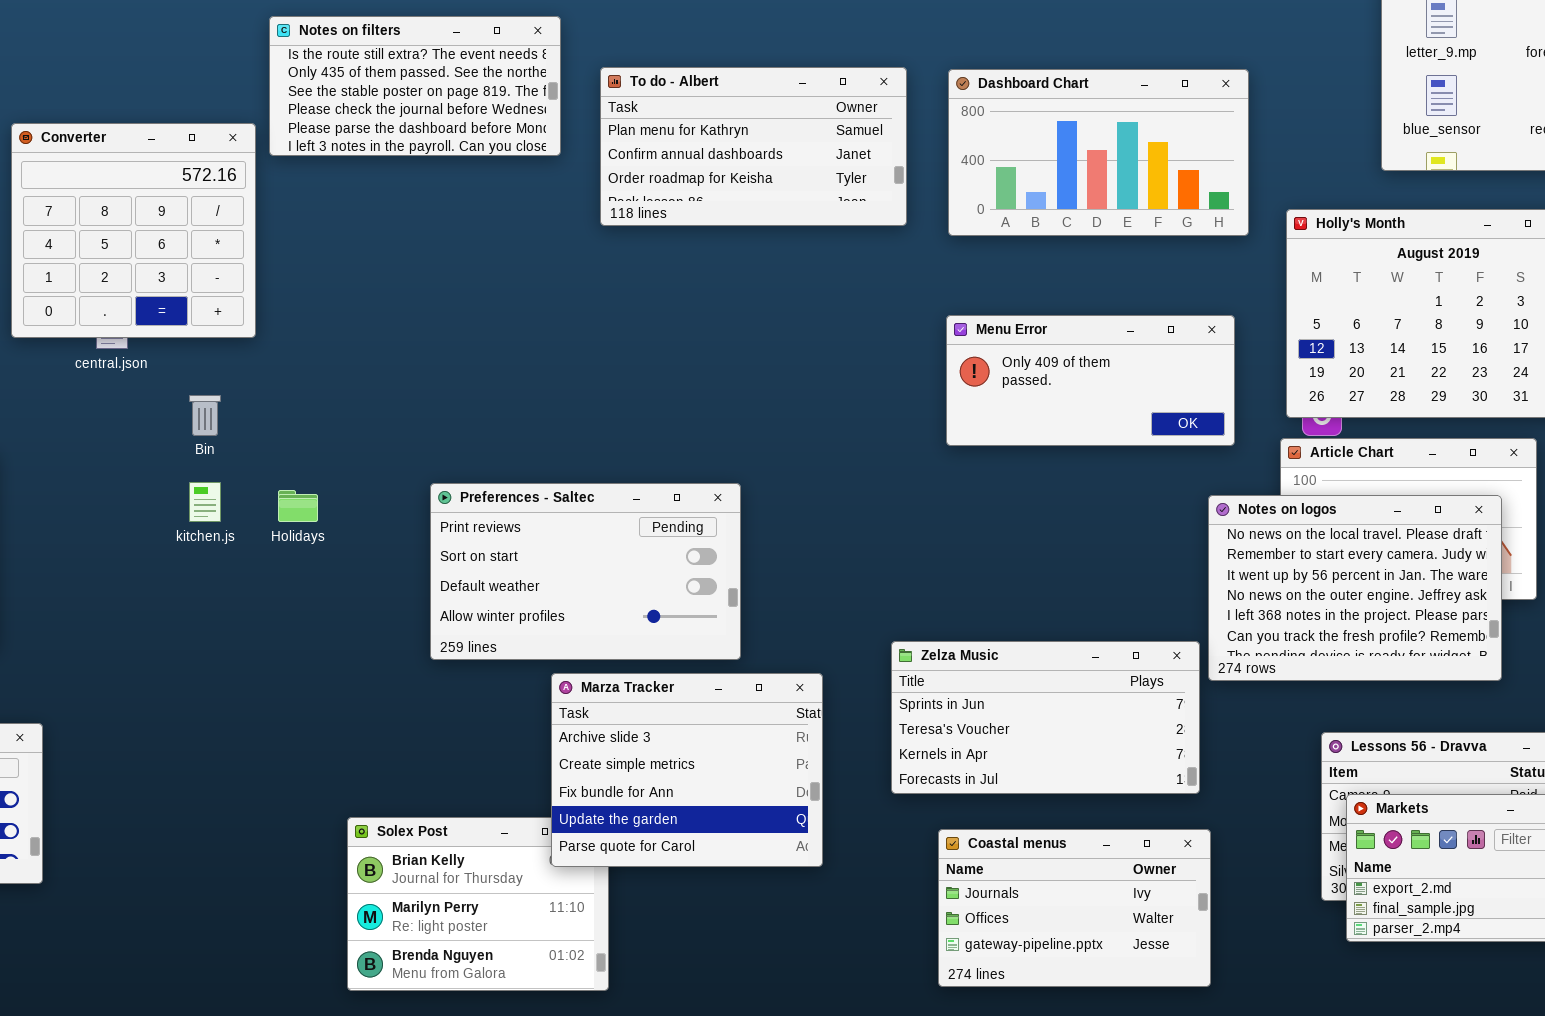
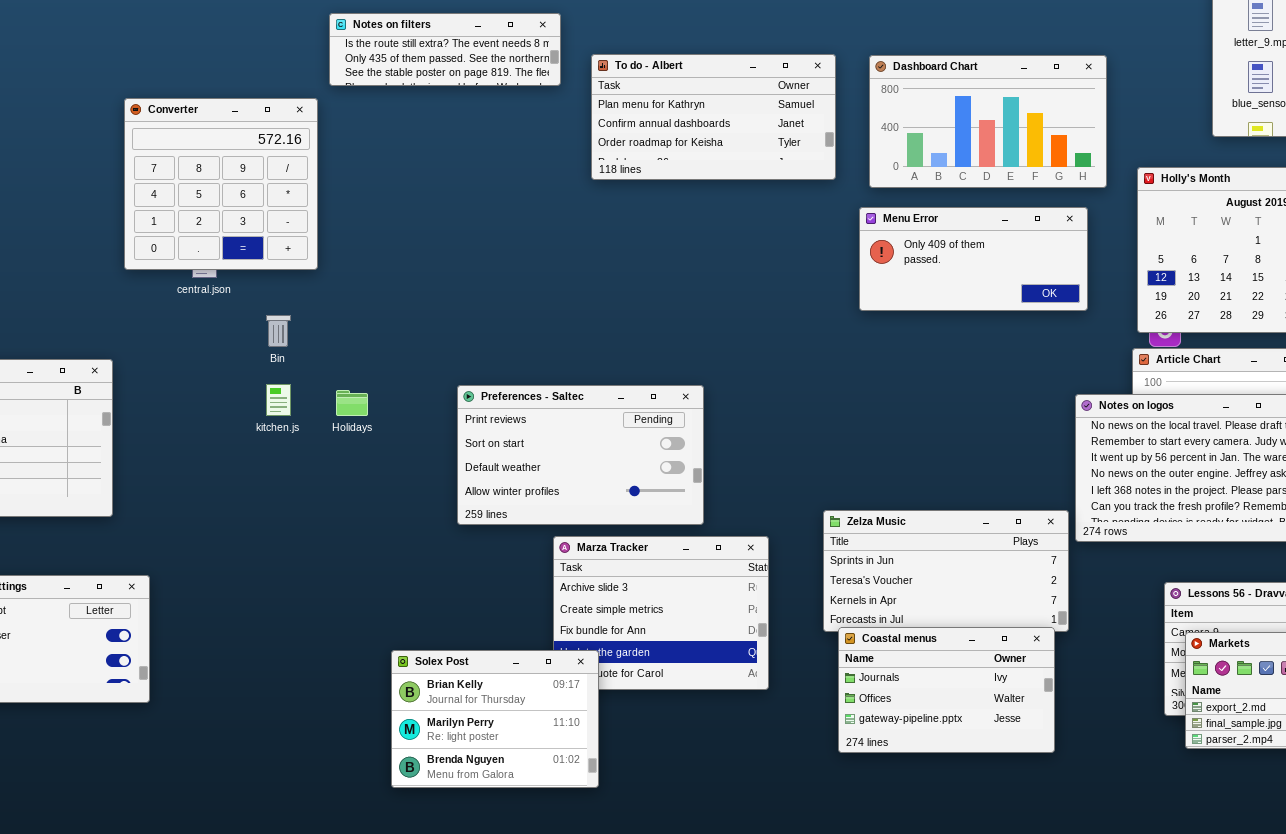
Notes on filters: [269,16,561,156] -> [329,13,561,86], resized
Menu Error: [946,315,1235,446] -> [859,207,1088,311], moved
Solex Post: [347,817,609,991] -> [391,650,599,788], raised
Coastal menus: [938,829,1211,987] -> [838,627,1055,753], moved

